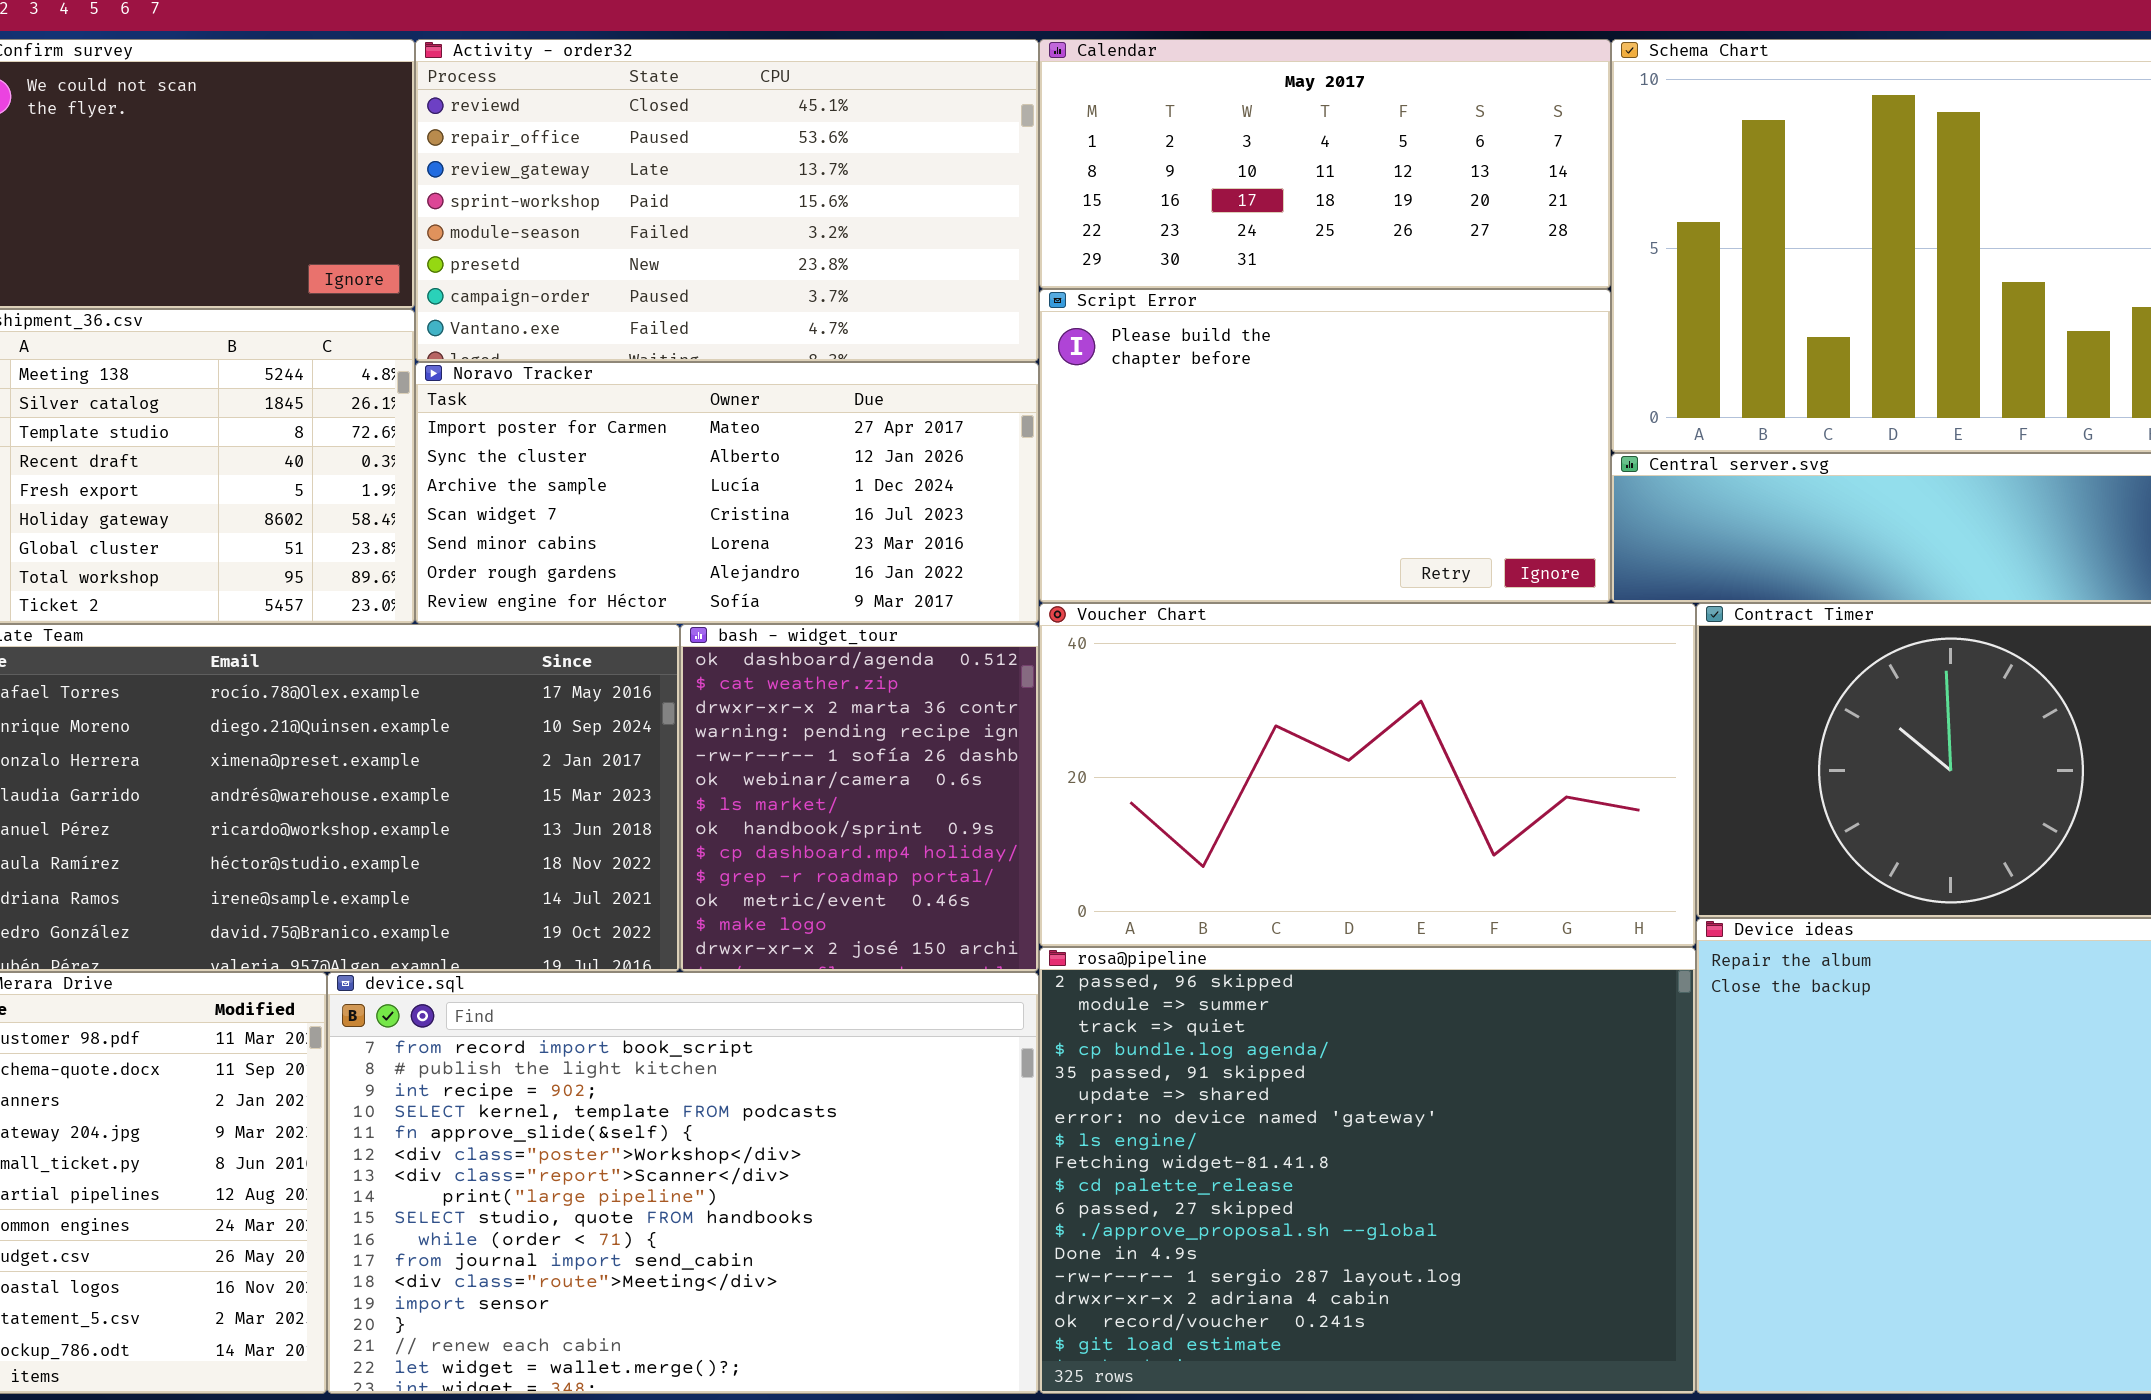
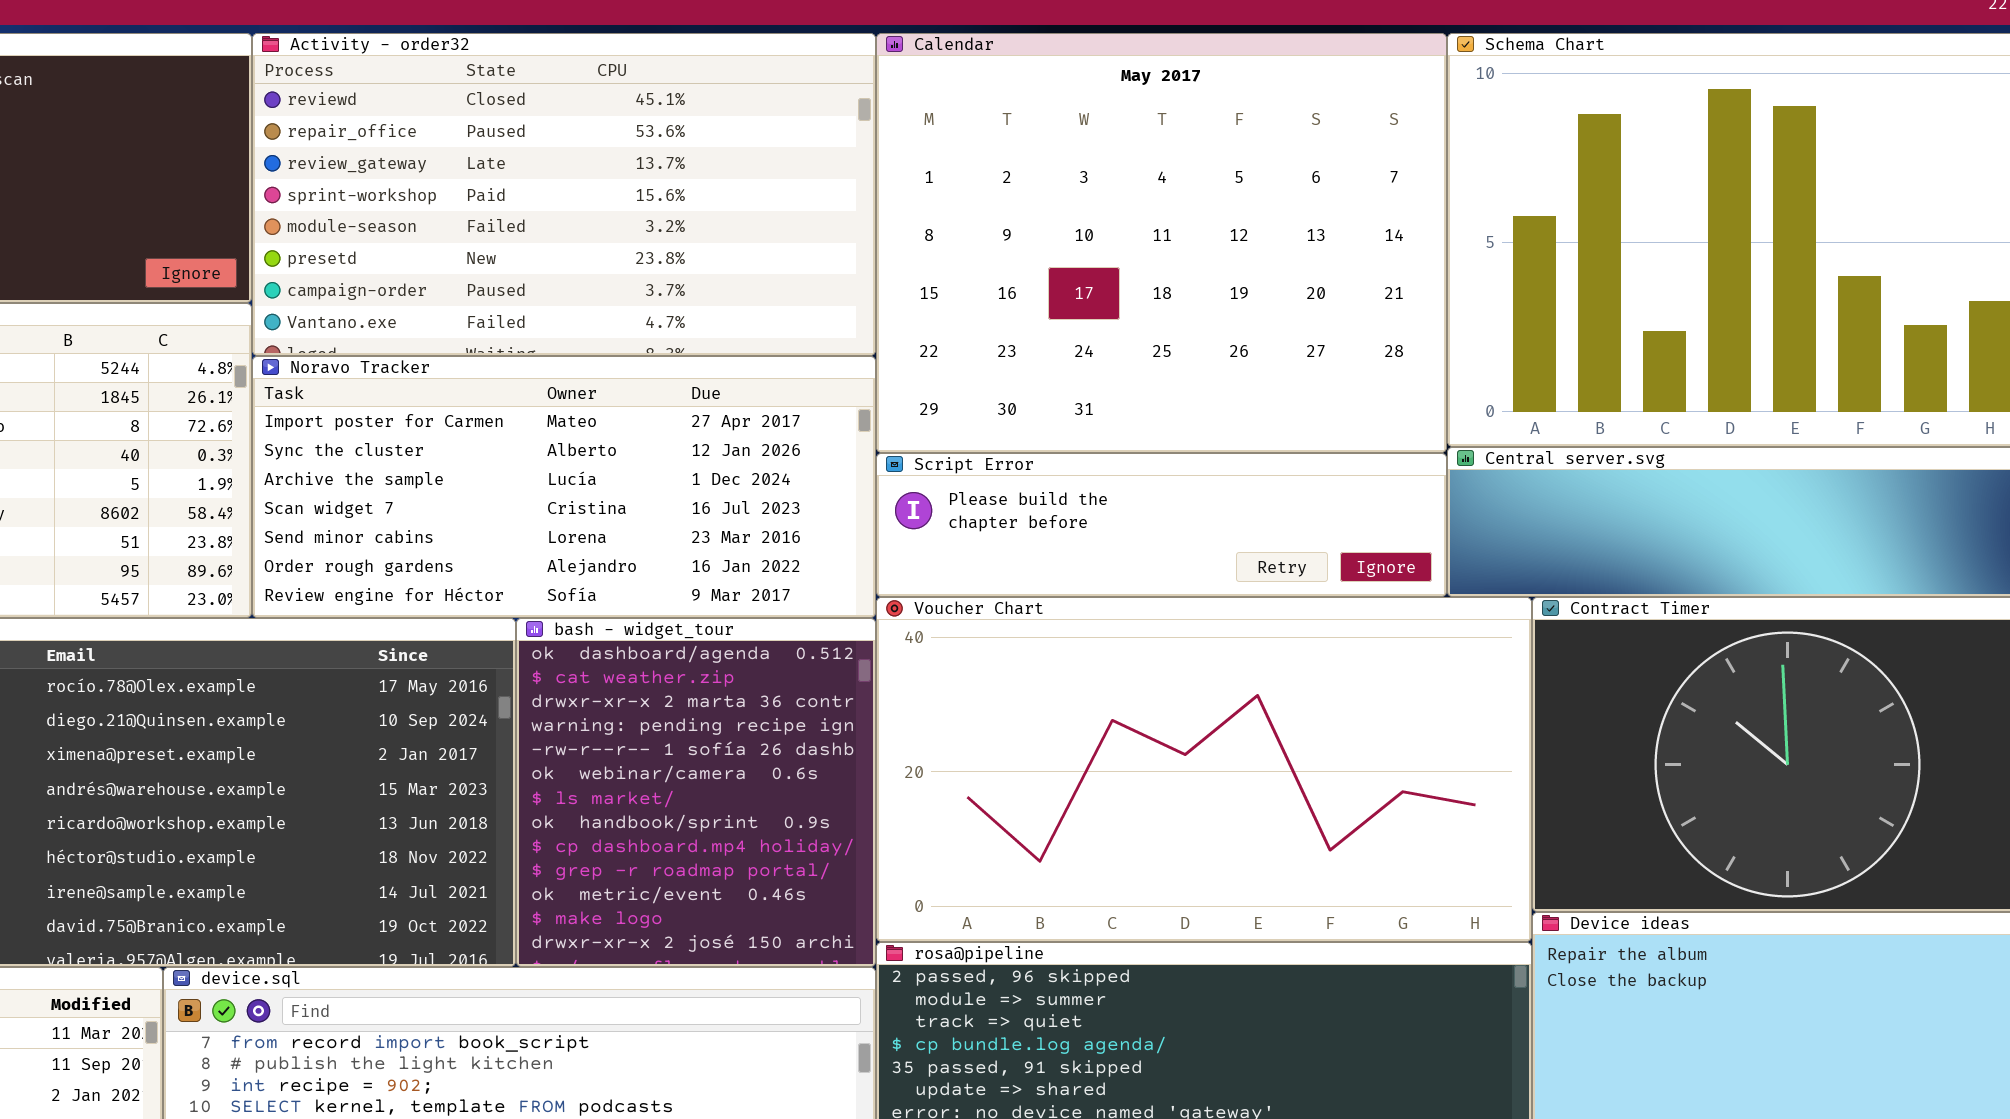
Calendar: [1039,39,1611,289] -> [876,33,1447,453], resized
Script Error: [1039,289,1611,603] -> [876,453,1447,597], resized

